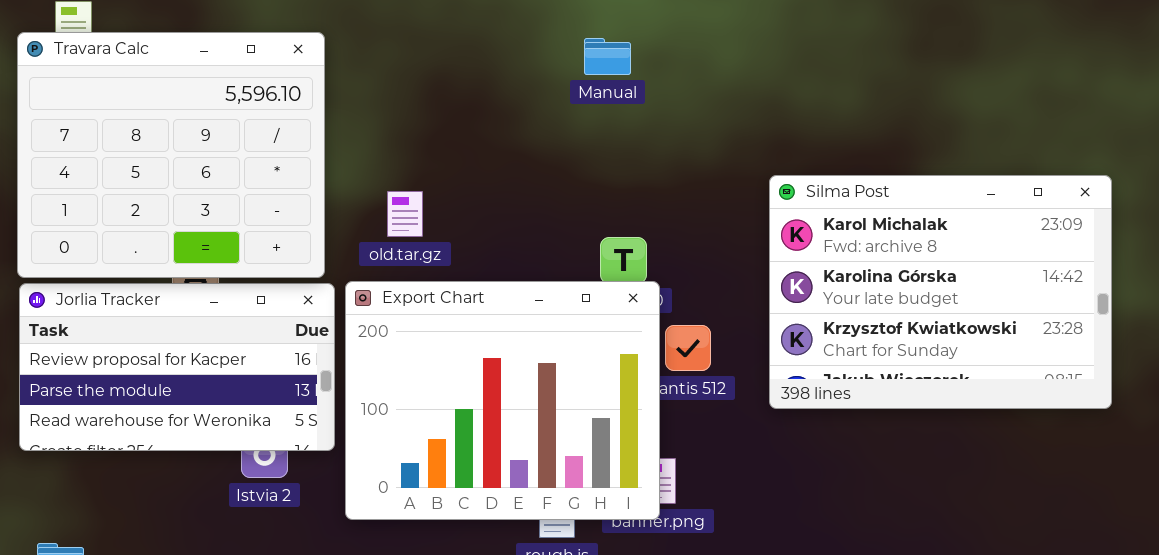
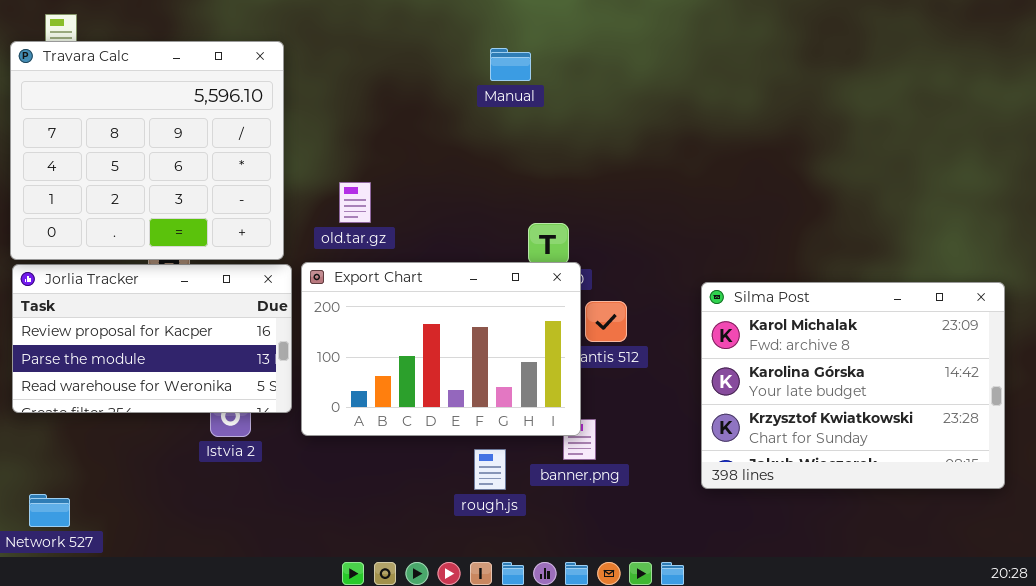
Manual: [584,38,631,75] -> [490,48,531,81], moved
Silma Post: [769,175,1112,409] -> [701,282,1005,489], moved
Export Chart: [345,281,660,520] -> [301,262,581,436], resized

